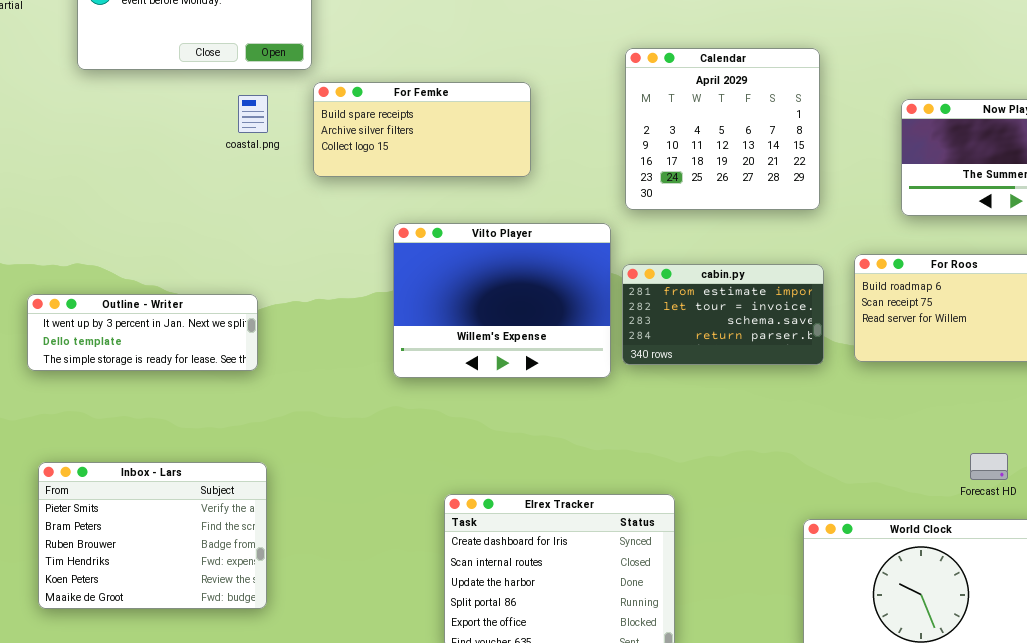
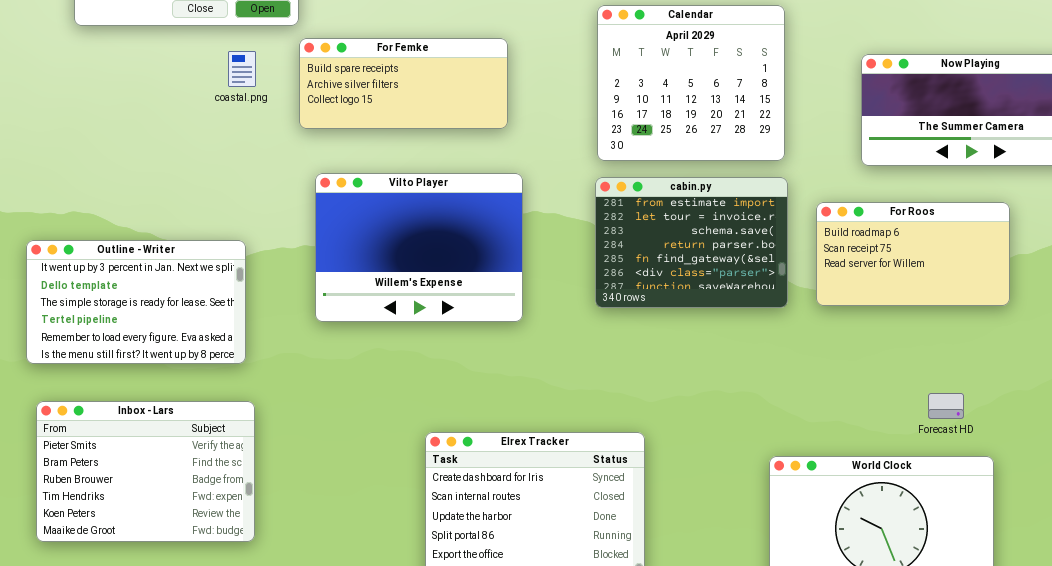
Vilto Player: [393,223,611,378] -> [315,173,523,322], moved
cabin.py: [622,264,824,365] -> [595,177,788,308], resized
Outline - Writer: [27,294,258,371] -> [26,240,246,364], resized

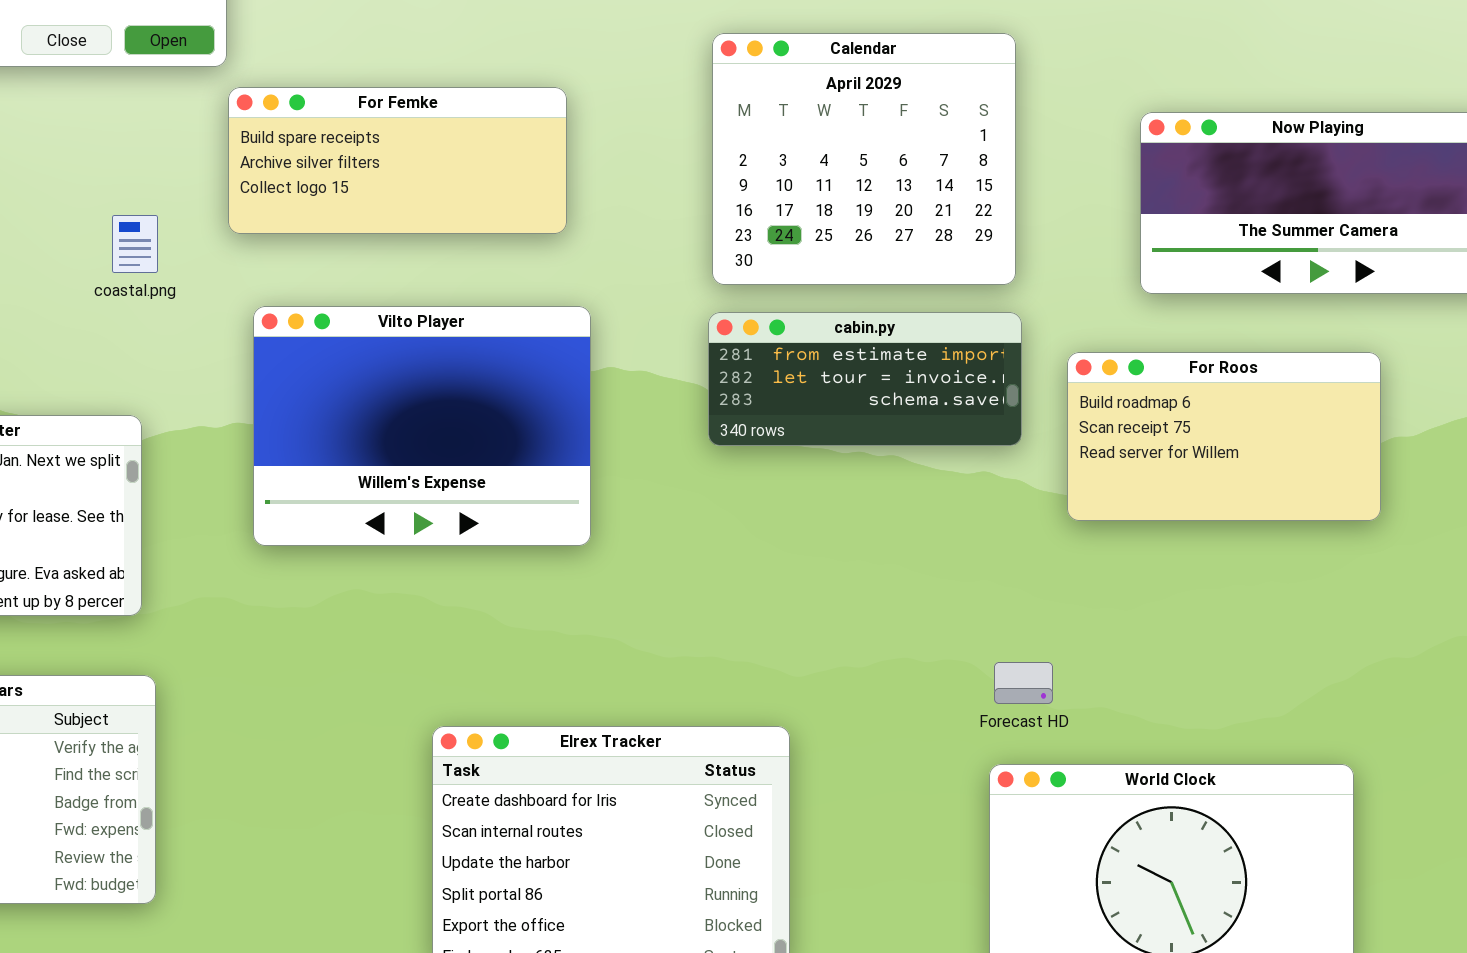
coastal.png: [228,51,256,87] -> [112,215,158,273], moved
cabin.py: [595,177,788,308] -> [708,312,1022,446], resized
Forecast HD: [928,393,964,419] -> [994,662,1053,704], moved

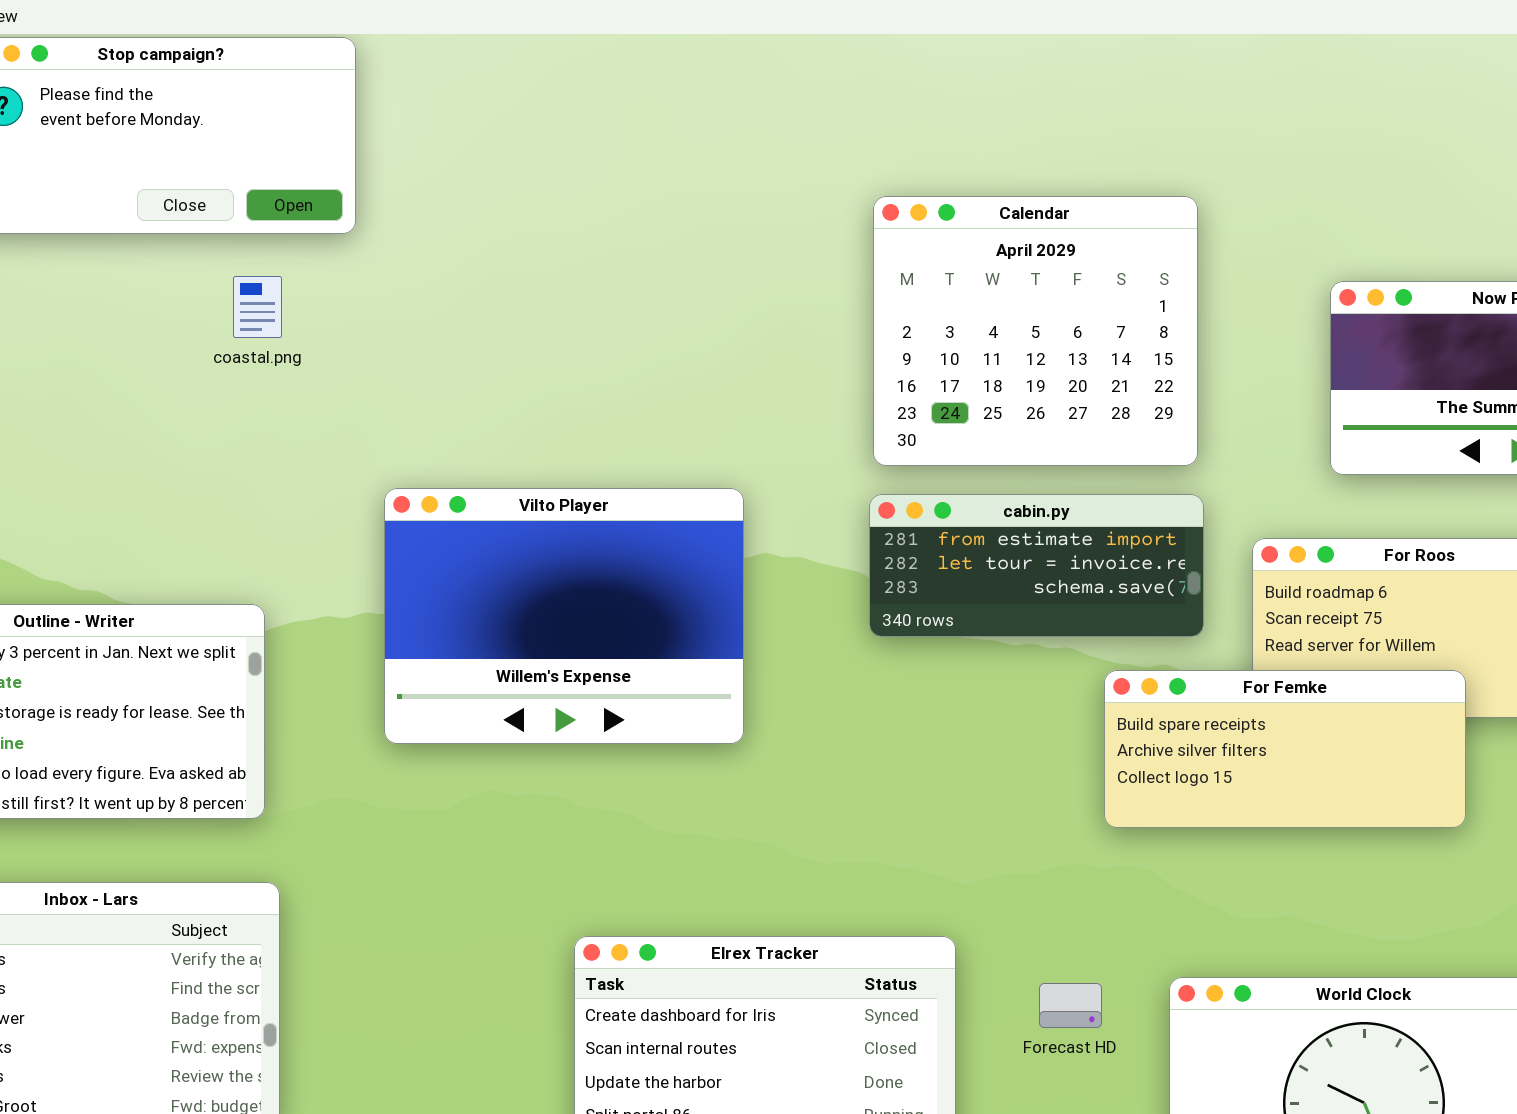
For Femke: [228,87,567,234] -> [1104,670,1466,828], moved
coastal.png: [112,215,158,273] -> [233,276,282,338], moved
Forecast HD: [994,662,1053,704] -> [1039,983,1102,1028], moved

